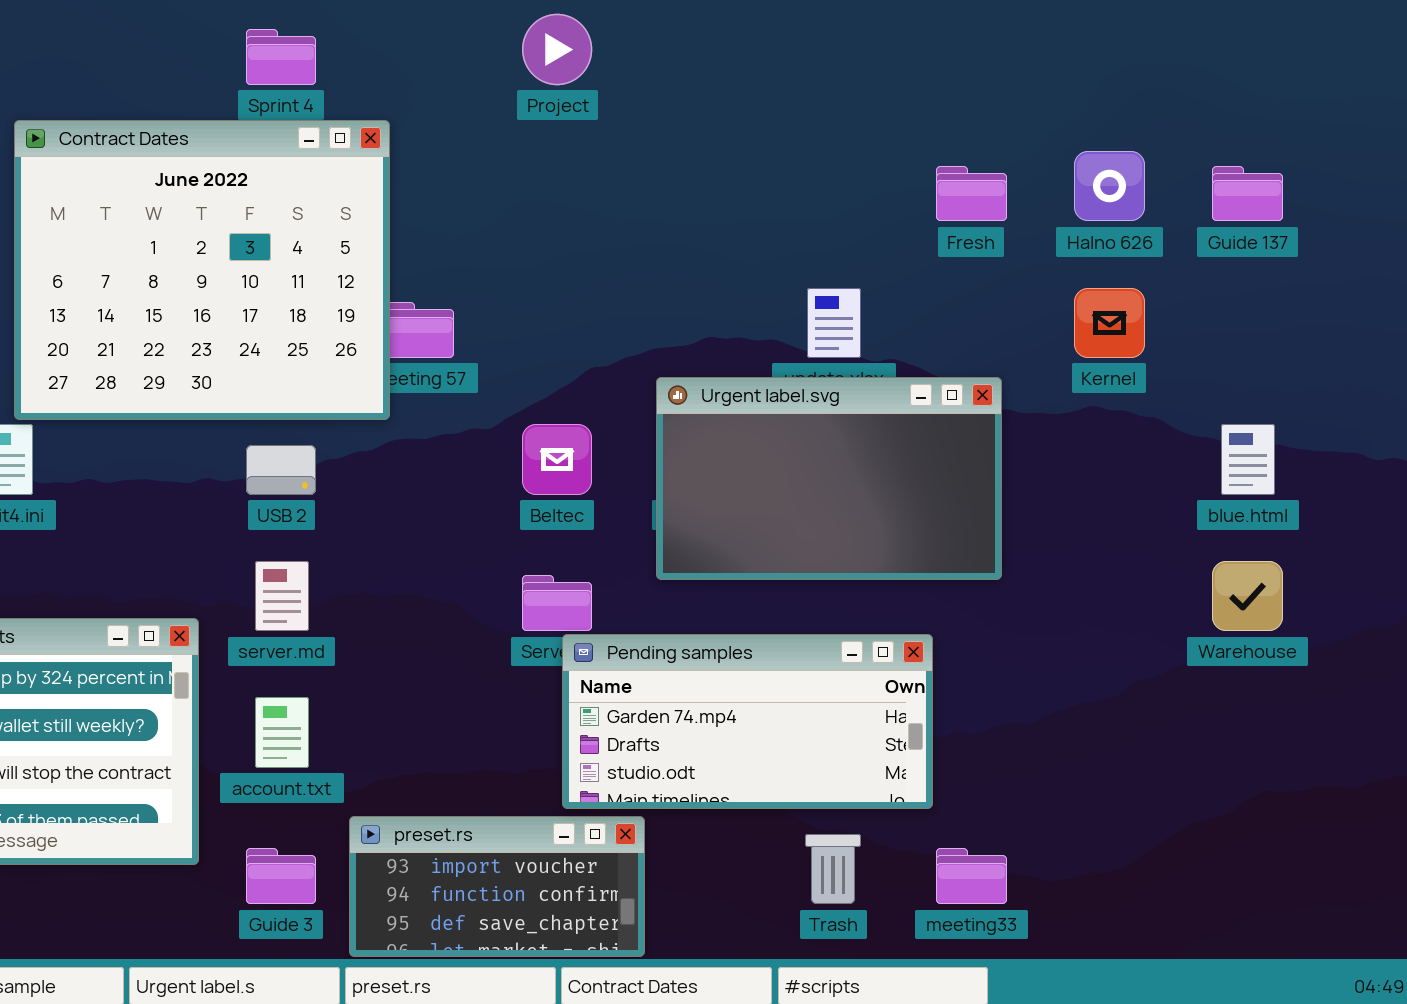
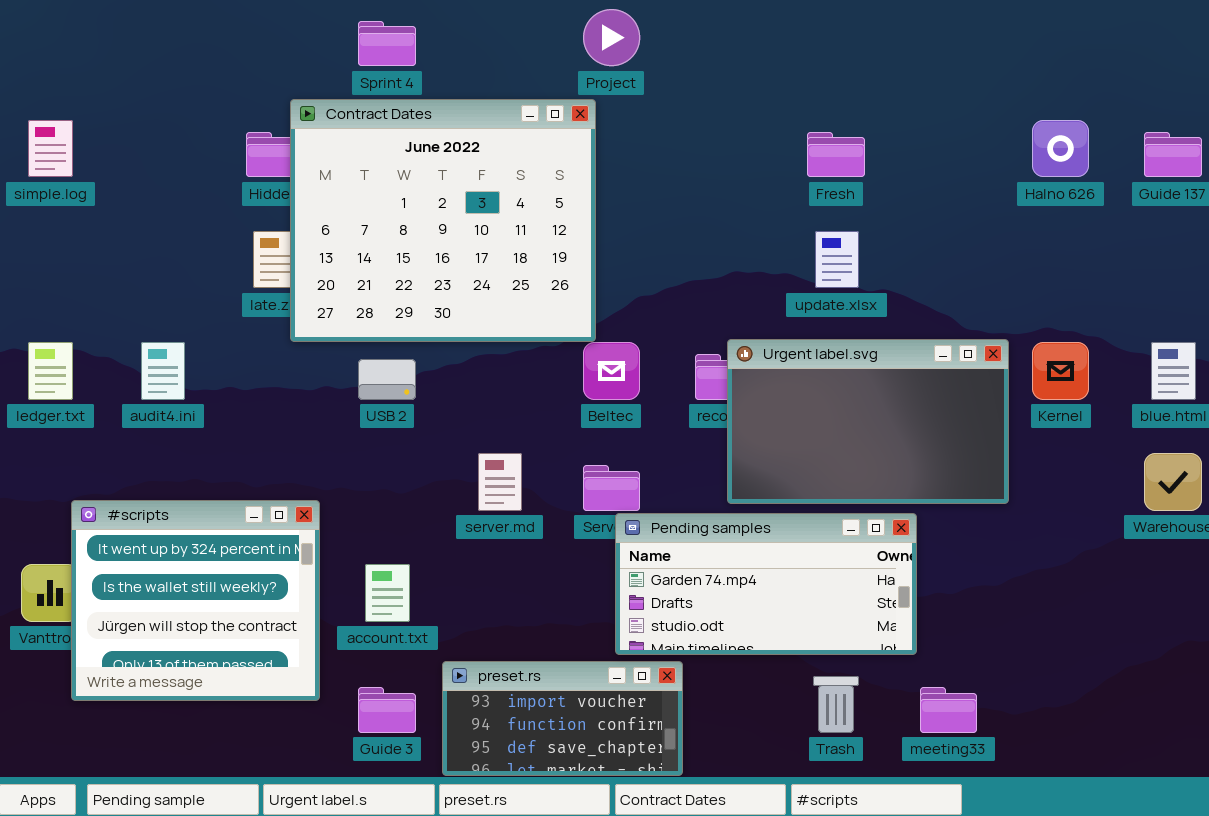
Contract Dates: [14,120,390,420] -> [290,99,596,342], moved
Fresh: [936,166,1007,221] -> [807,132,865,177], moved
Kernel: [1074,288,1145,358] -> [1032,342,1089,400], moved
Urgent label.svg: [656,377,1002,580] -> [727,339,1009,504], moved
server.md: [255,561,309,631] -> [478,453,522,511], moved

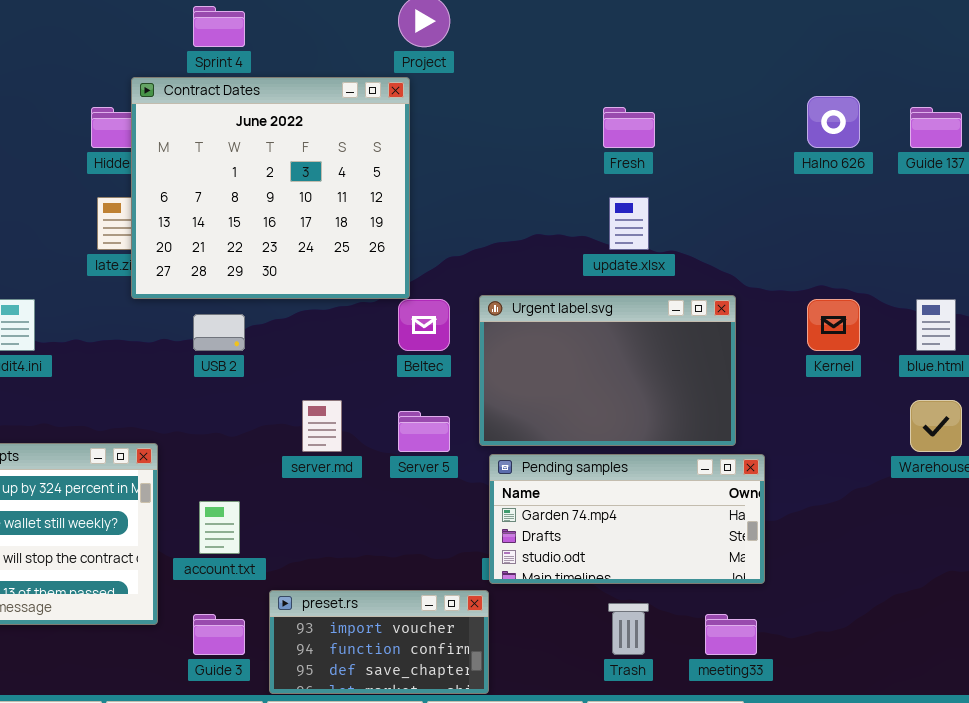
Urgent label.svg: [727,339,1009,504] -> [479,295,736,446], moved
Pending samples: [615,513,917,655] -> [489,454,765,584], moved

